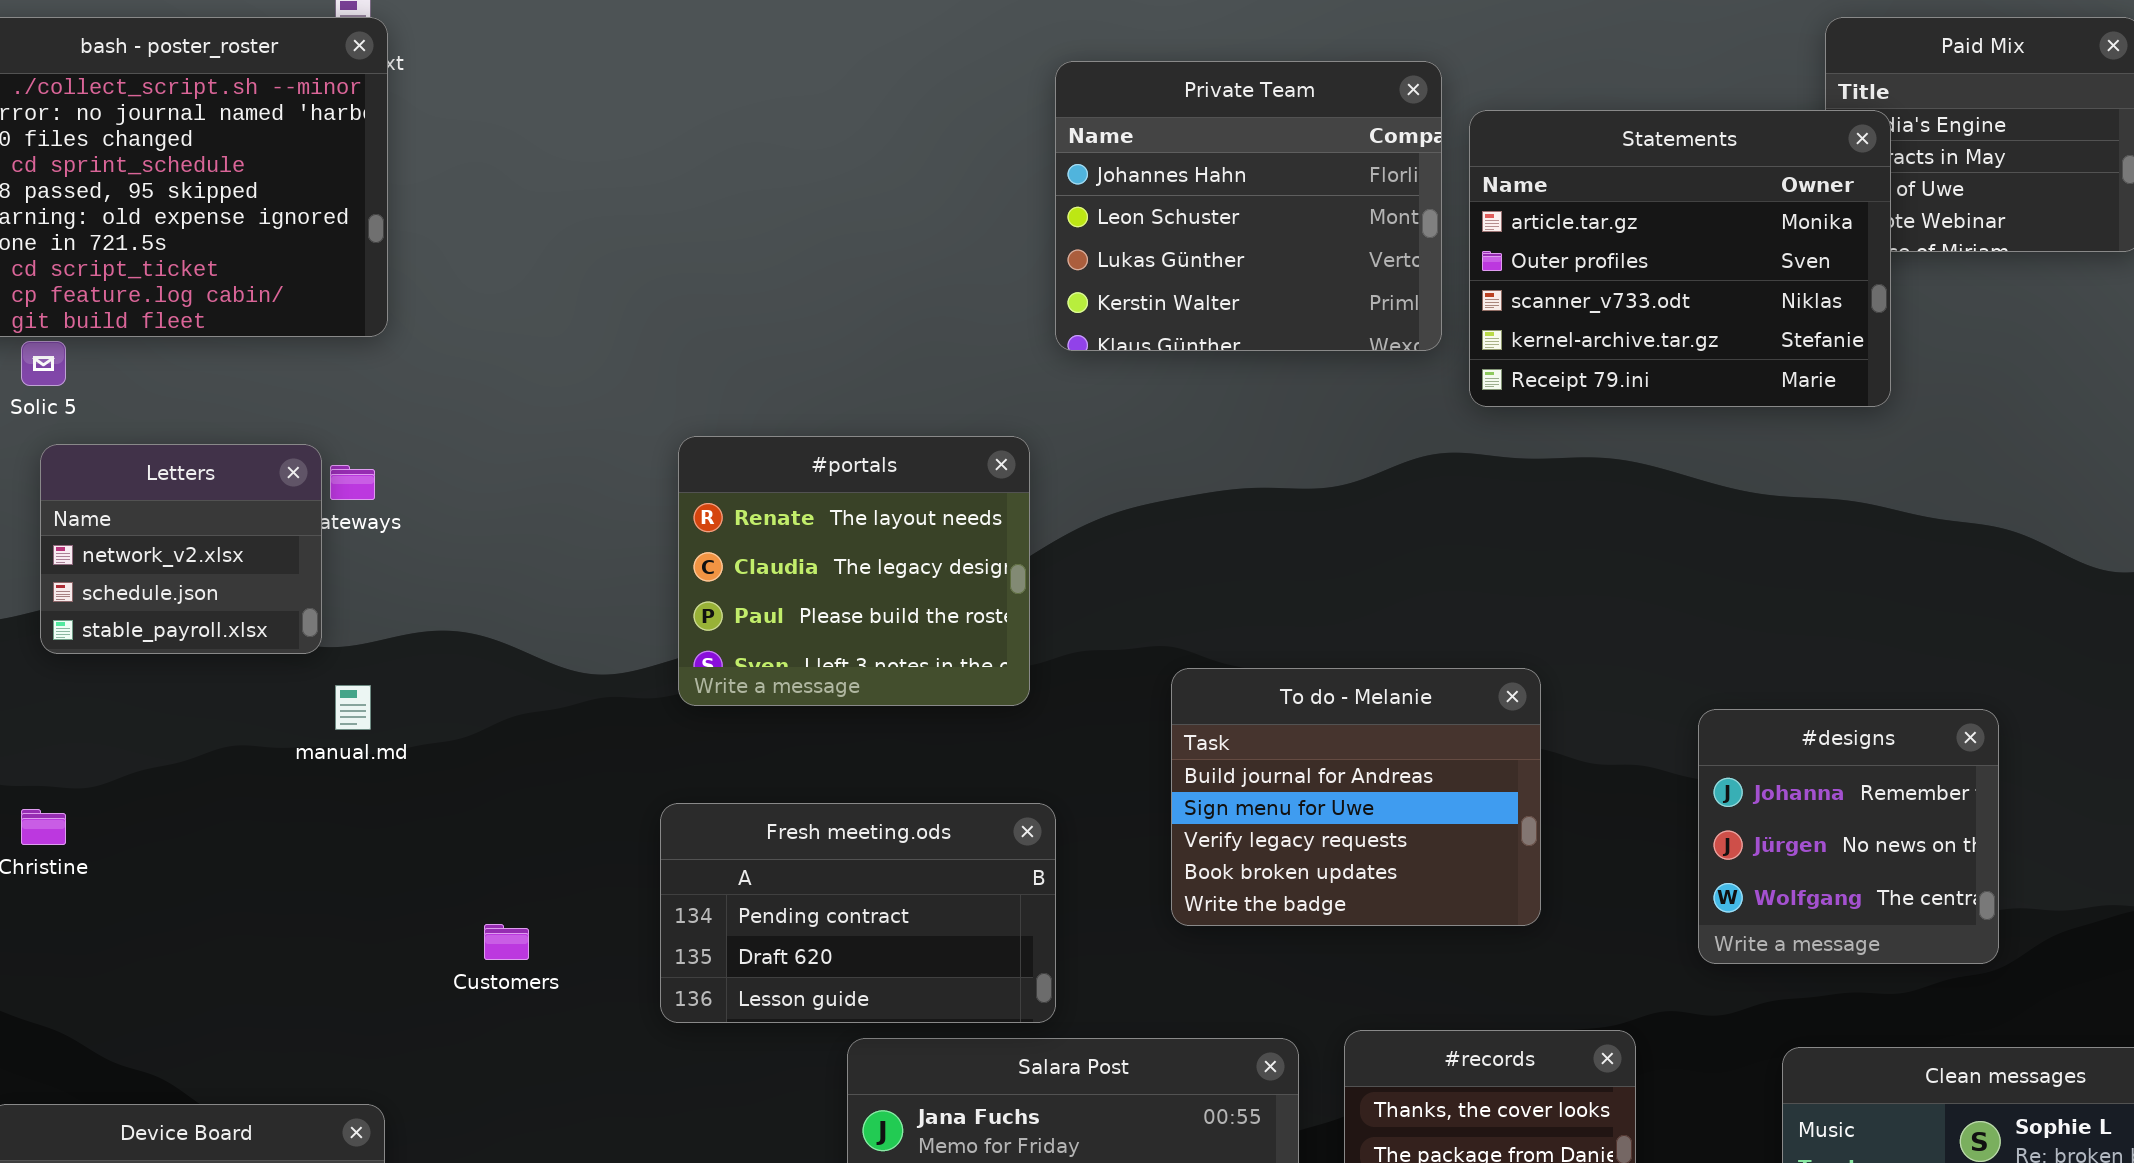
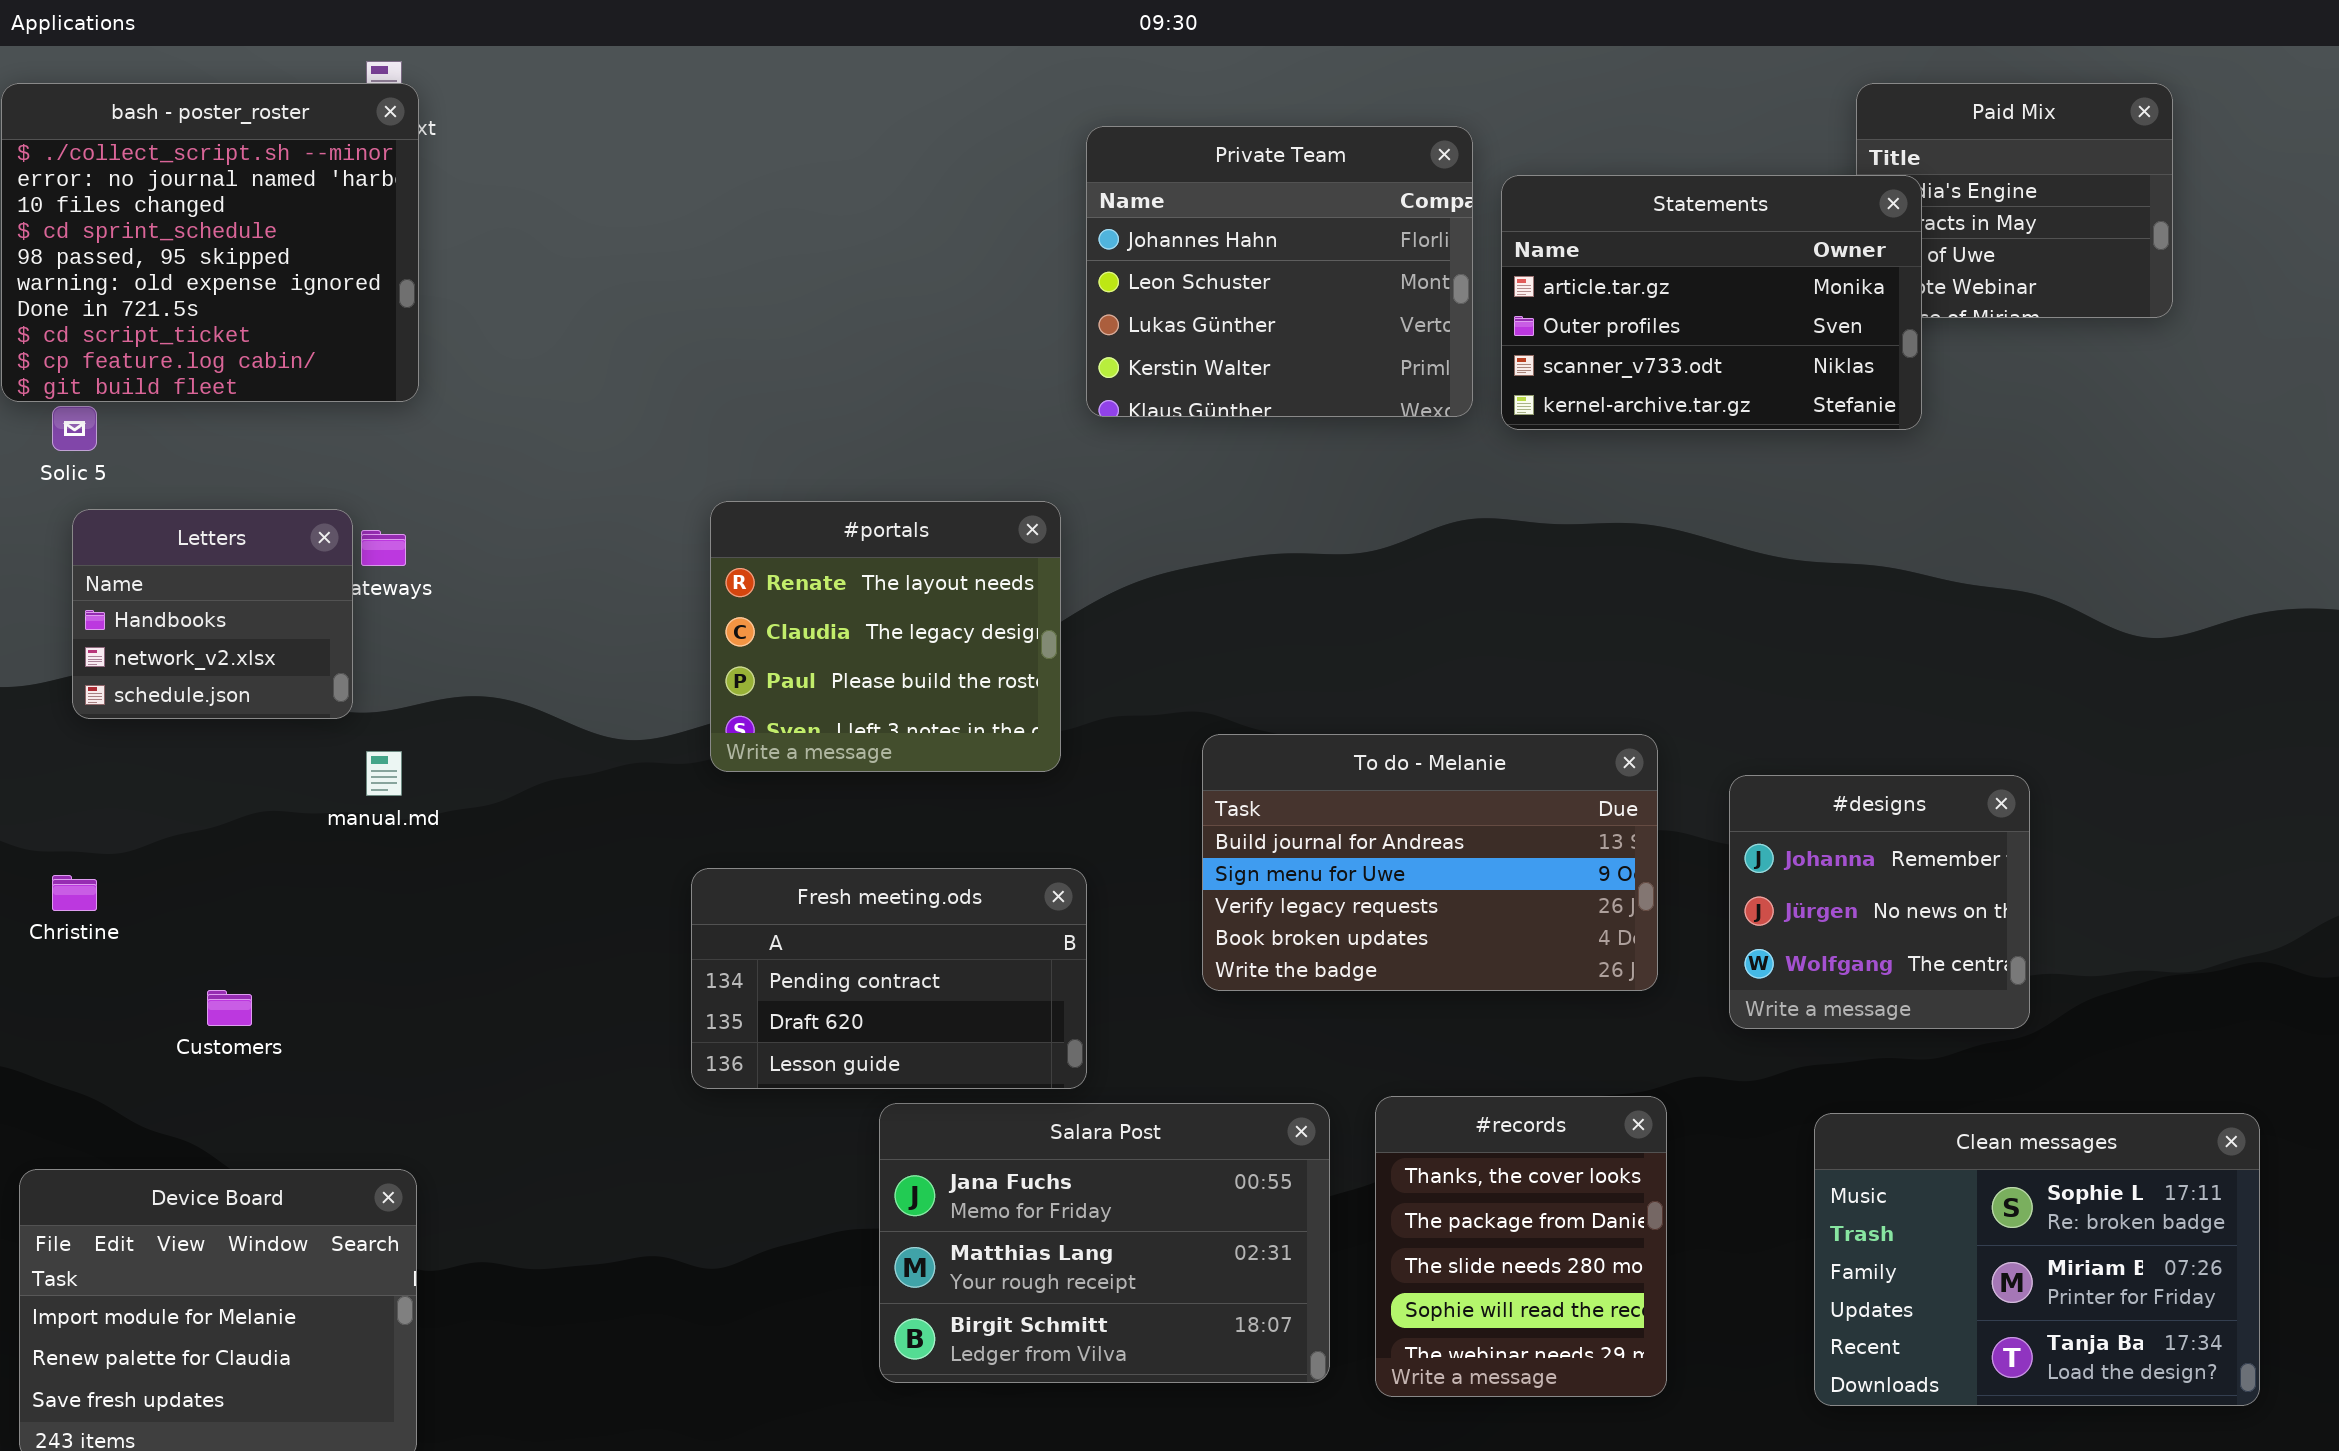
Statements: [1469,110,1891,407] -> [1501,175,1922,430], resized
Letters: [40,444,322,654] -> [72,509,353,719], scrolled up 1 row
To do - Melanie: [1171,668,1541,926] -> [1202,734,1658,991], resized
Customers: [484,924,529,960] -> [207,990,252,1026], moved

